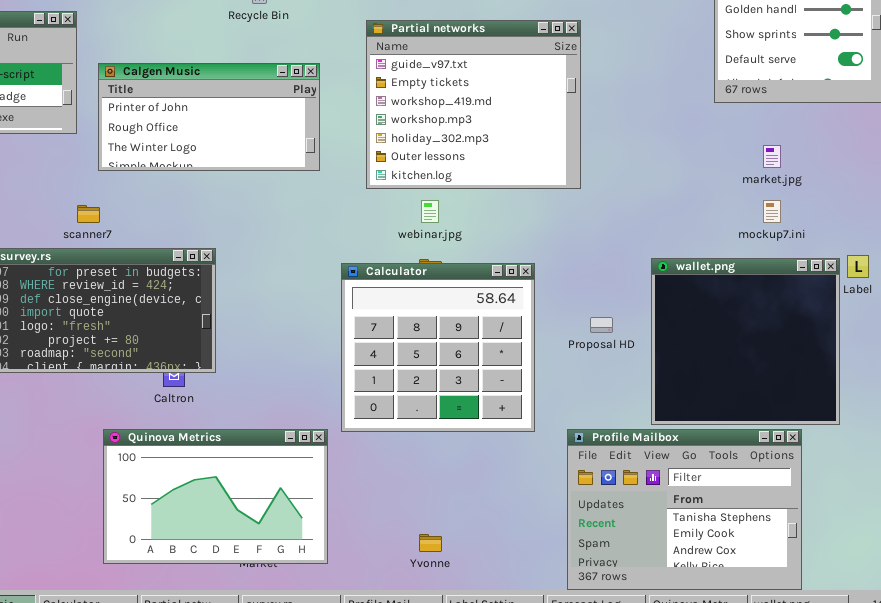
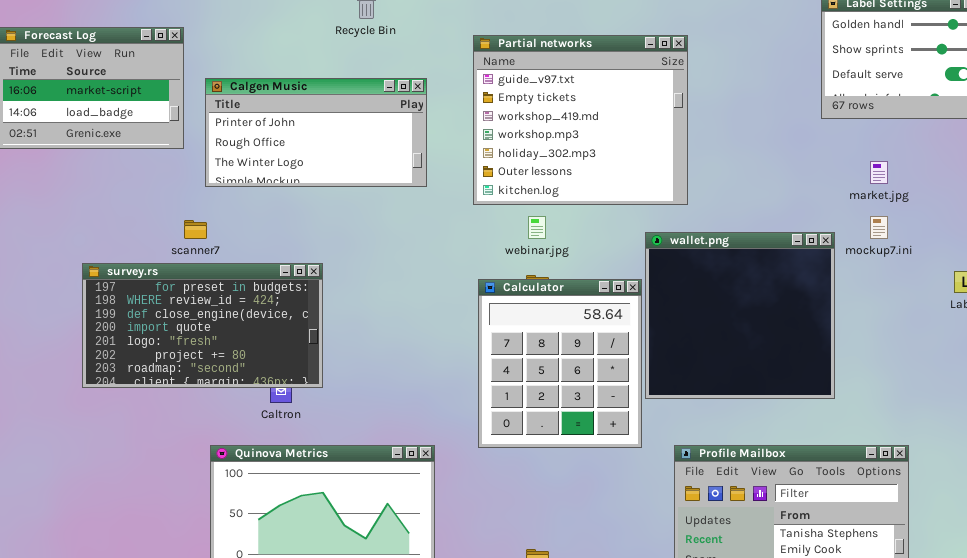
wallet.png: [651,258,840,425] -> [645,232,835,399], moved
Calculator: [341,263,535,432] -> [478,279,642,448], resized

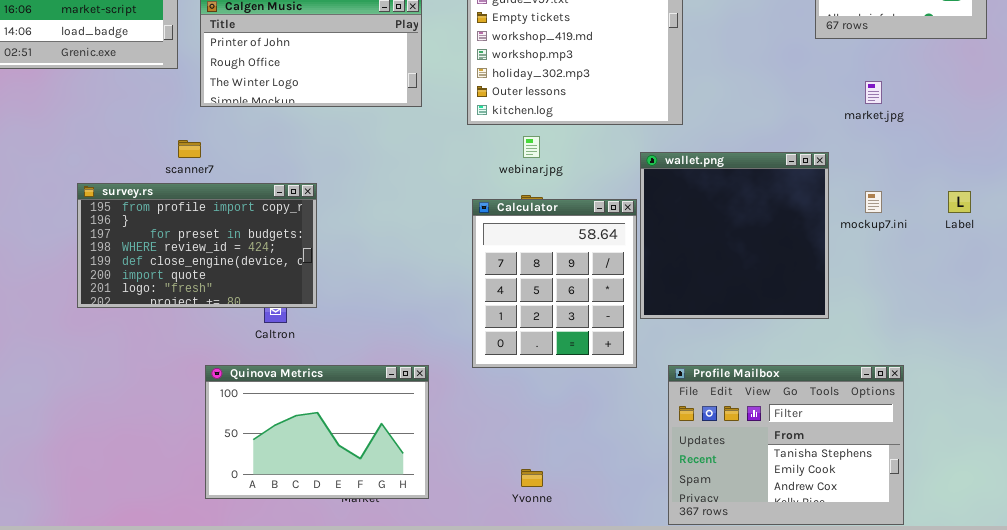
mockup7.ini: [870,216,888,239] -> [865,191,882,213], moved
survey.rs: [82,263,323,388] -> [77,183,317,308], scrolled up 2 rows

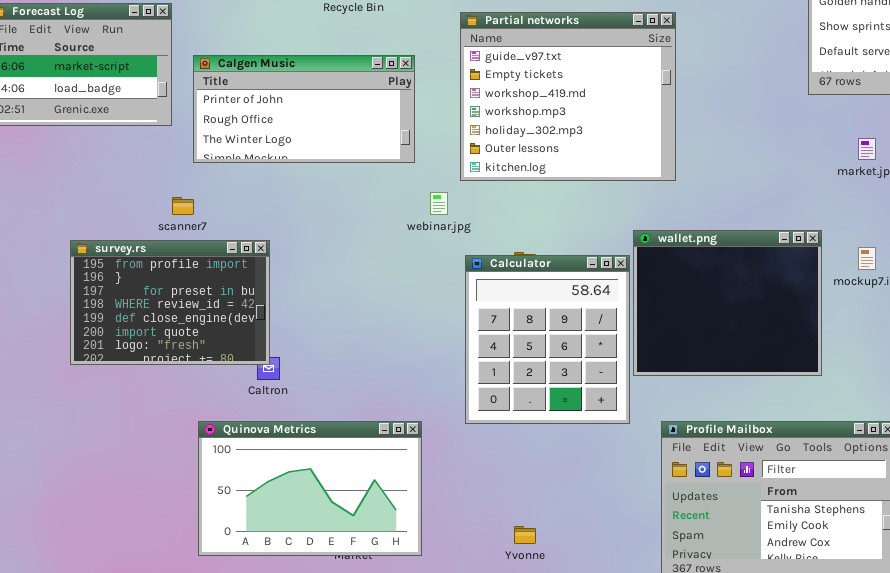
webinar.jpg: [523,136,540,158] -> [430,192,448,215], moved
wallet.png: [640,152,829,319] -> [633,230,822,376], resized
survey.rs: [77,183,317,308] -> [70,240,270,365], resized

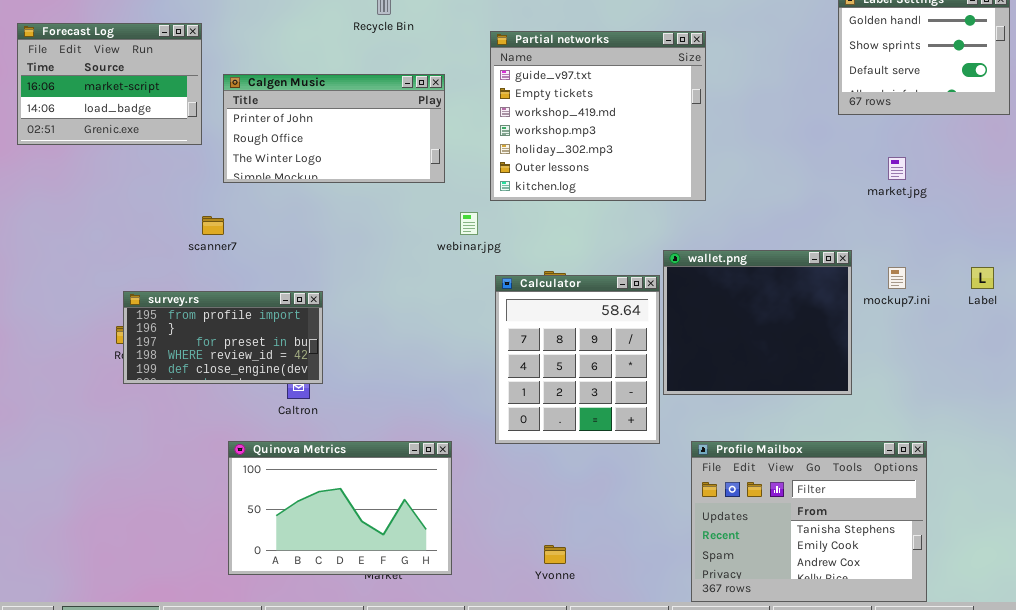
survey.rs: [70,240,270,365] -> [123,291,323,384], moved, resized

